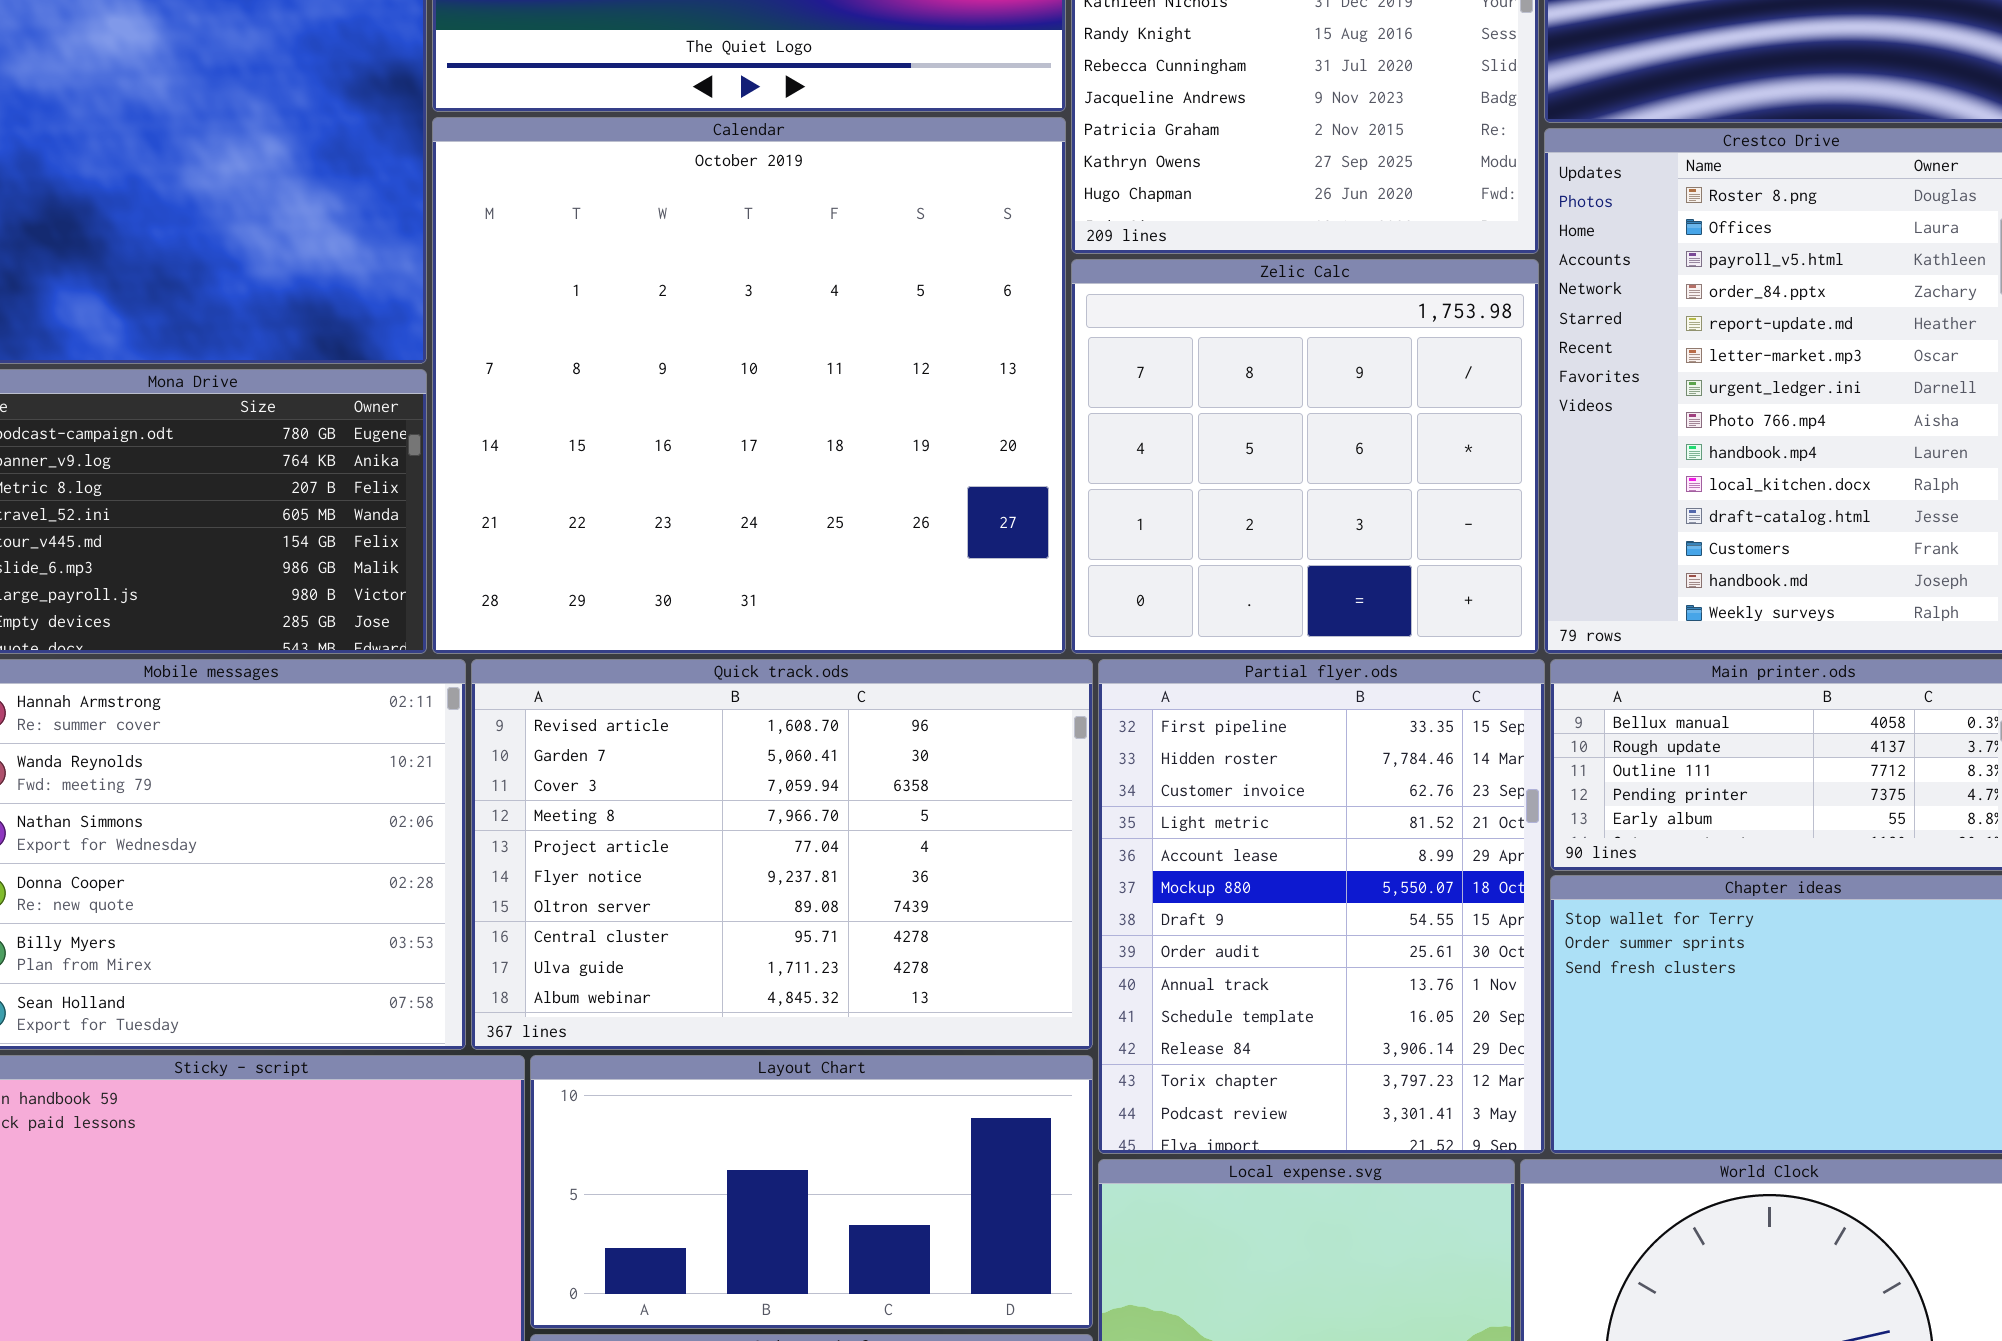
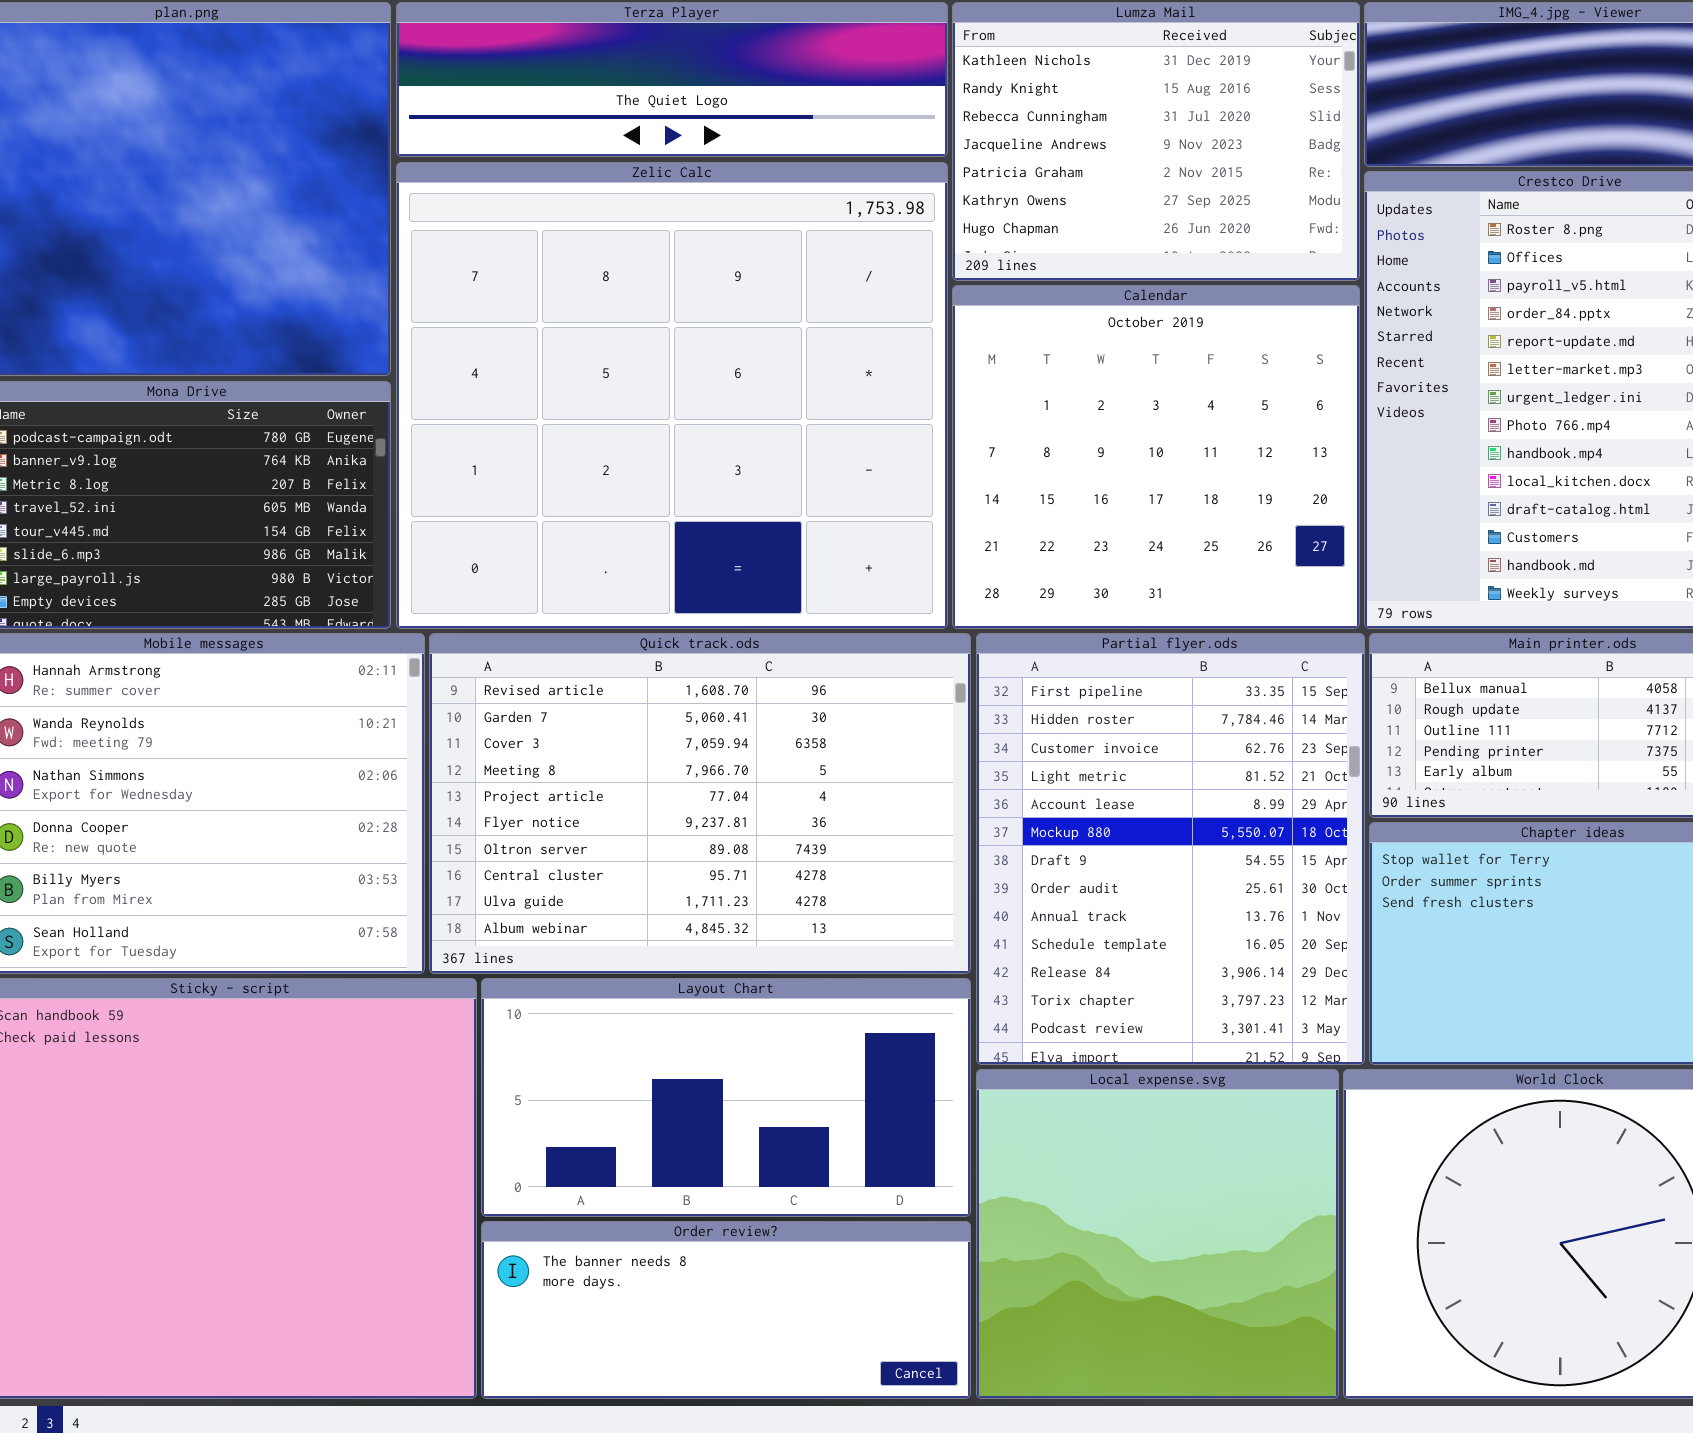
Calendar: [432,117,1066,654] -> [952,285,1360,629], moved, resized
Zelic Calc: [1071,259,1539,654] -> [396,162,948,629], moved, resized

